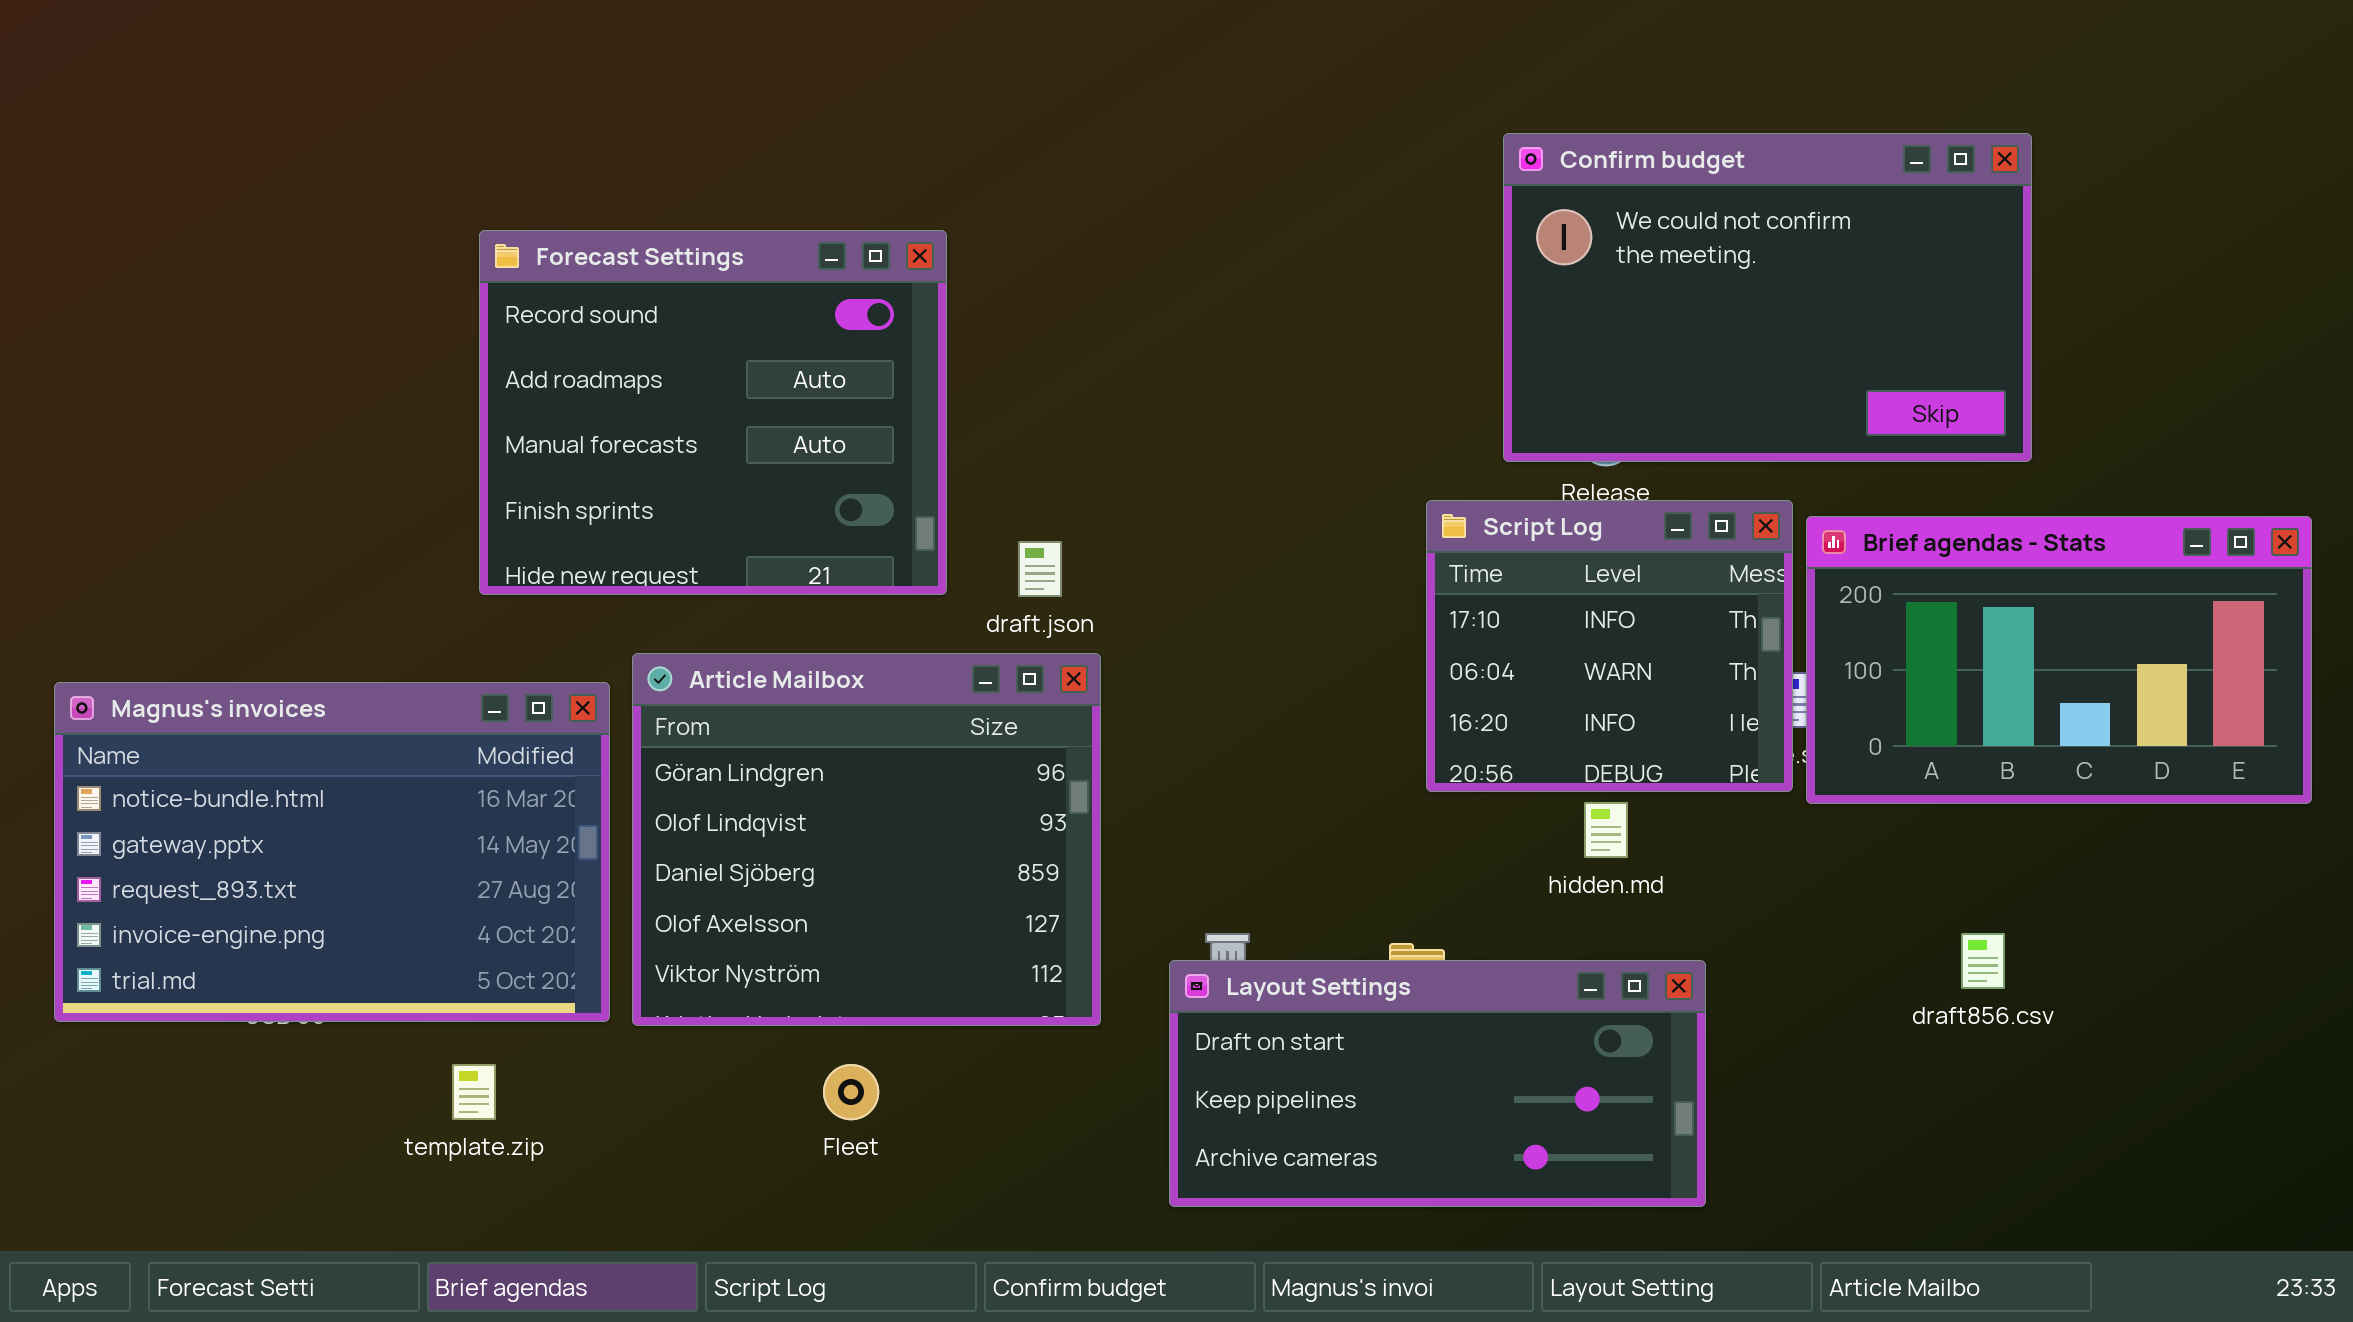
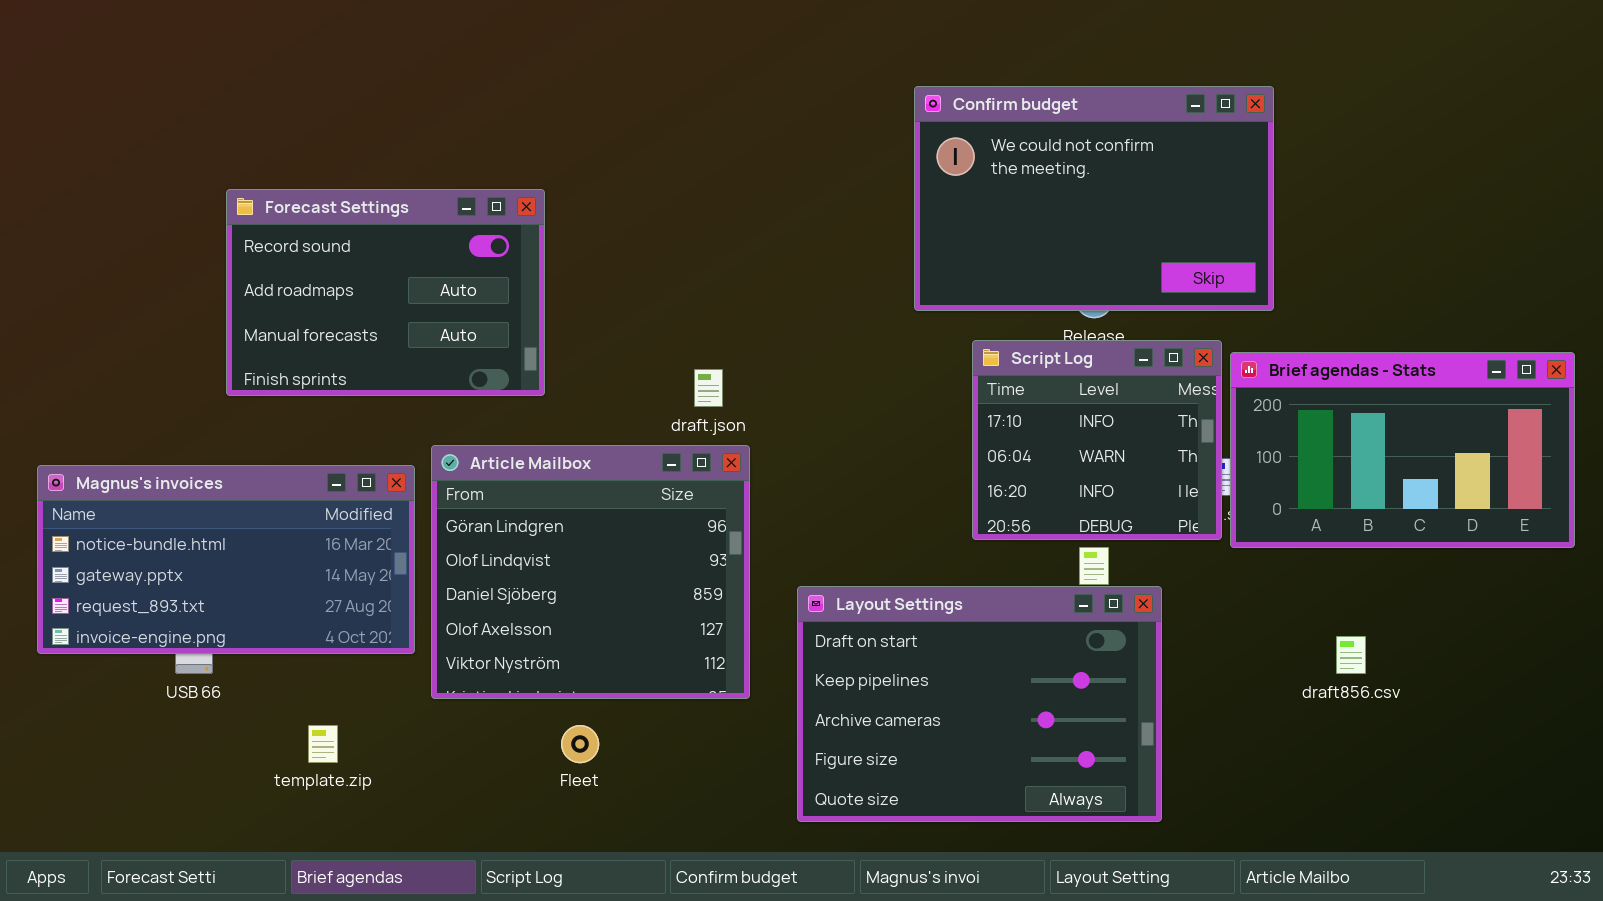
Confirm budget: [1503,133,2032,462] -> [914,86,1274,311], moved
Forecast Settings: [479,230,947,595] -> [226,189,545,396], moved, resized
Magnus's invoices: [54,682,610,1022] -> [37,465,415,654], resized
Layout Settings: [1169,960,1706,1207] -> [797,586,1162,822], resized

